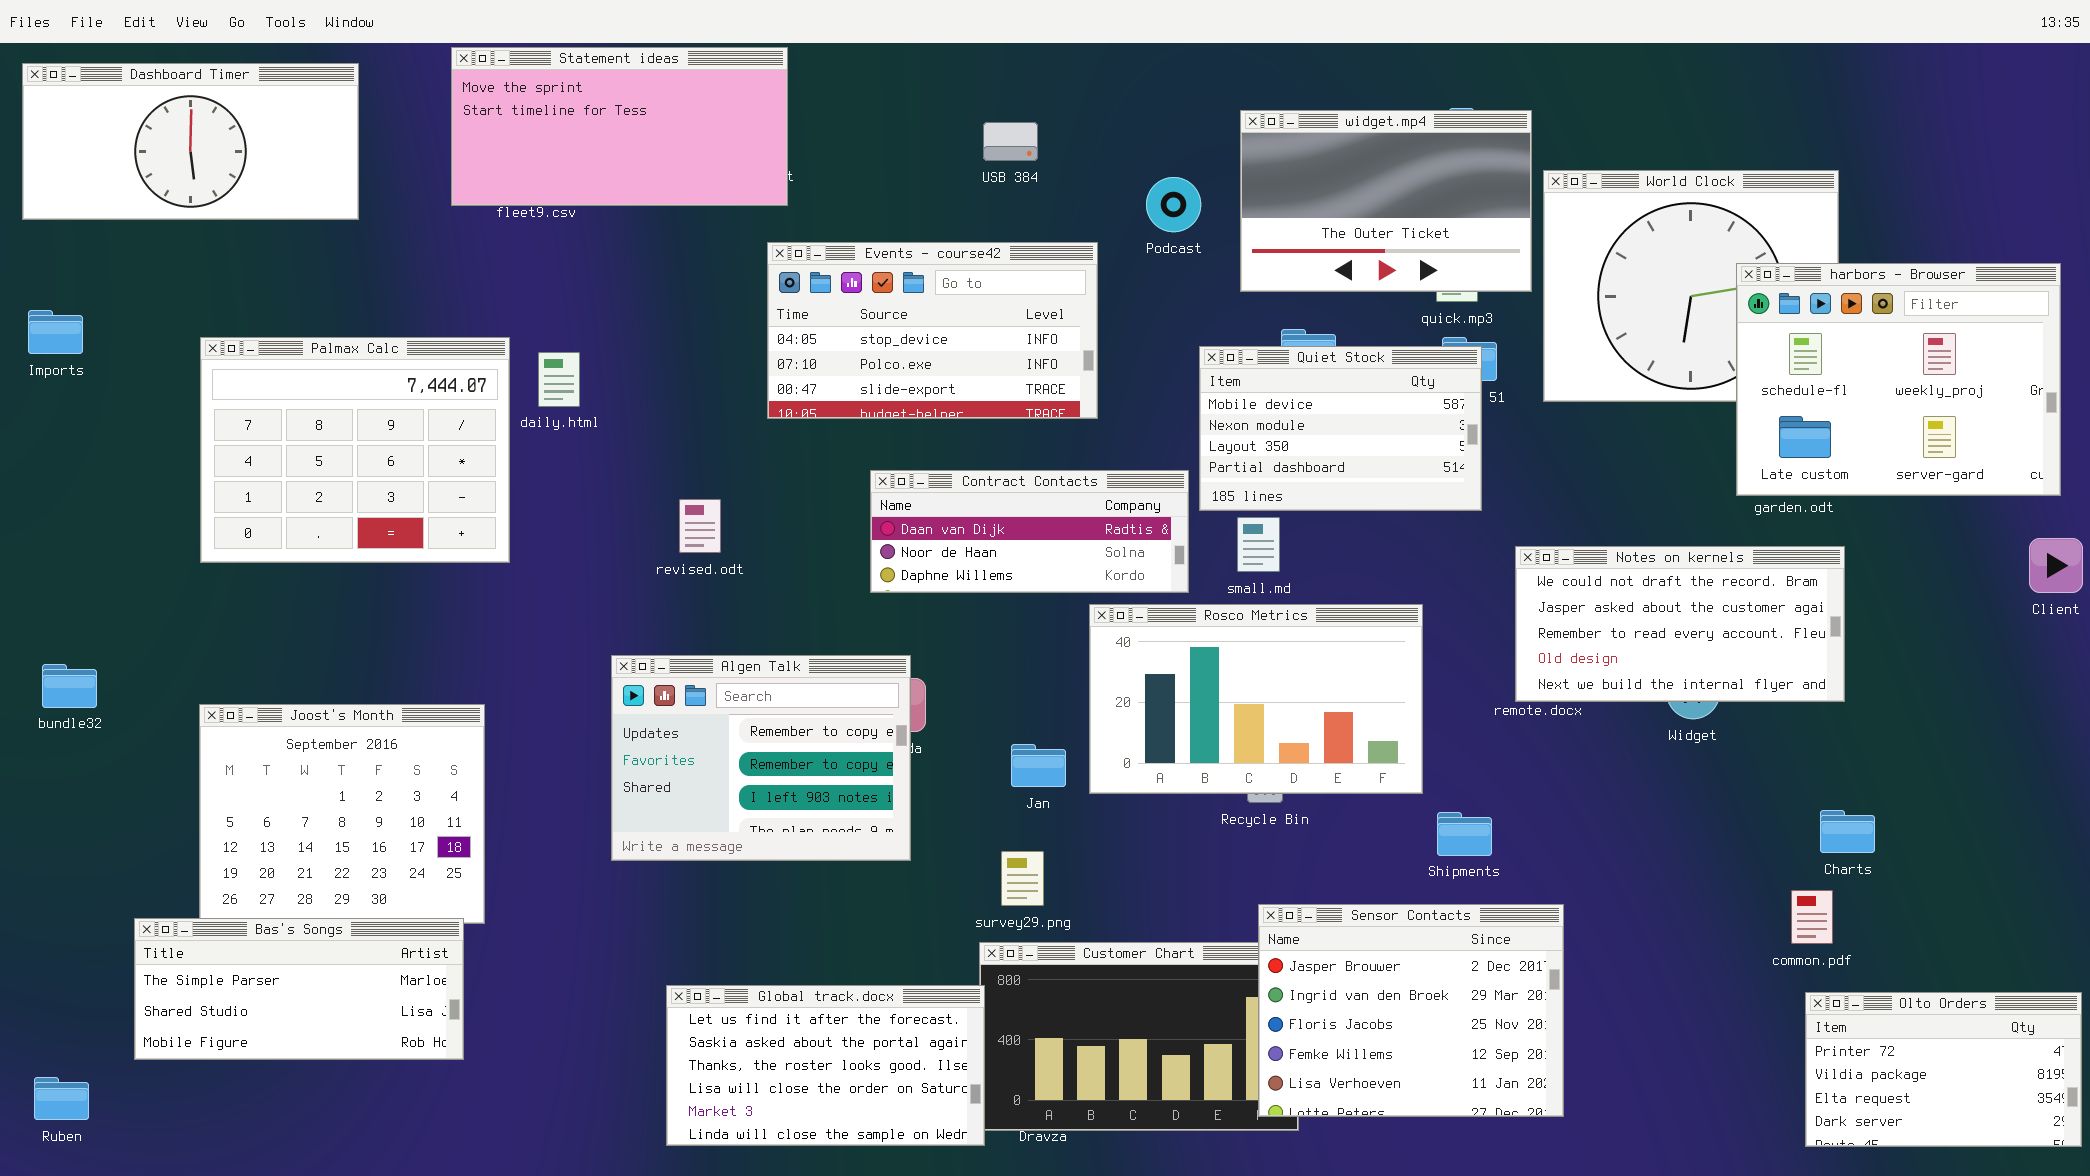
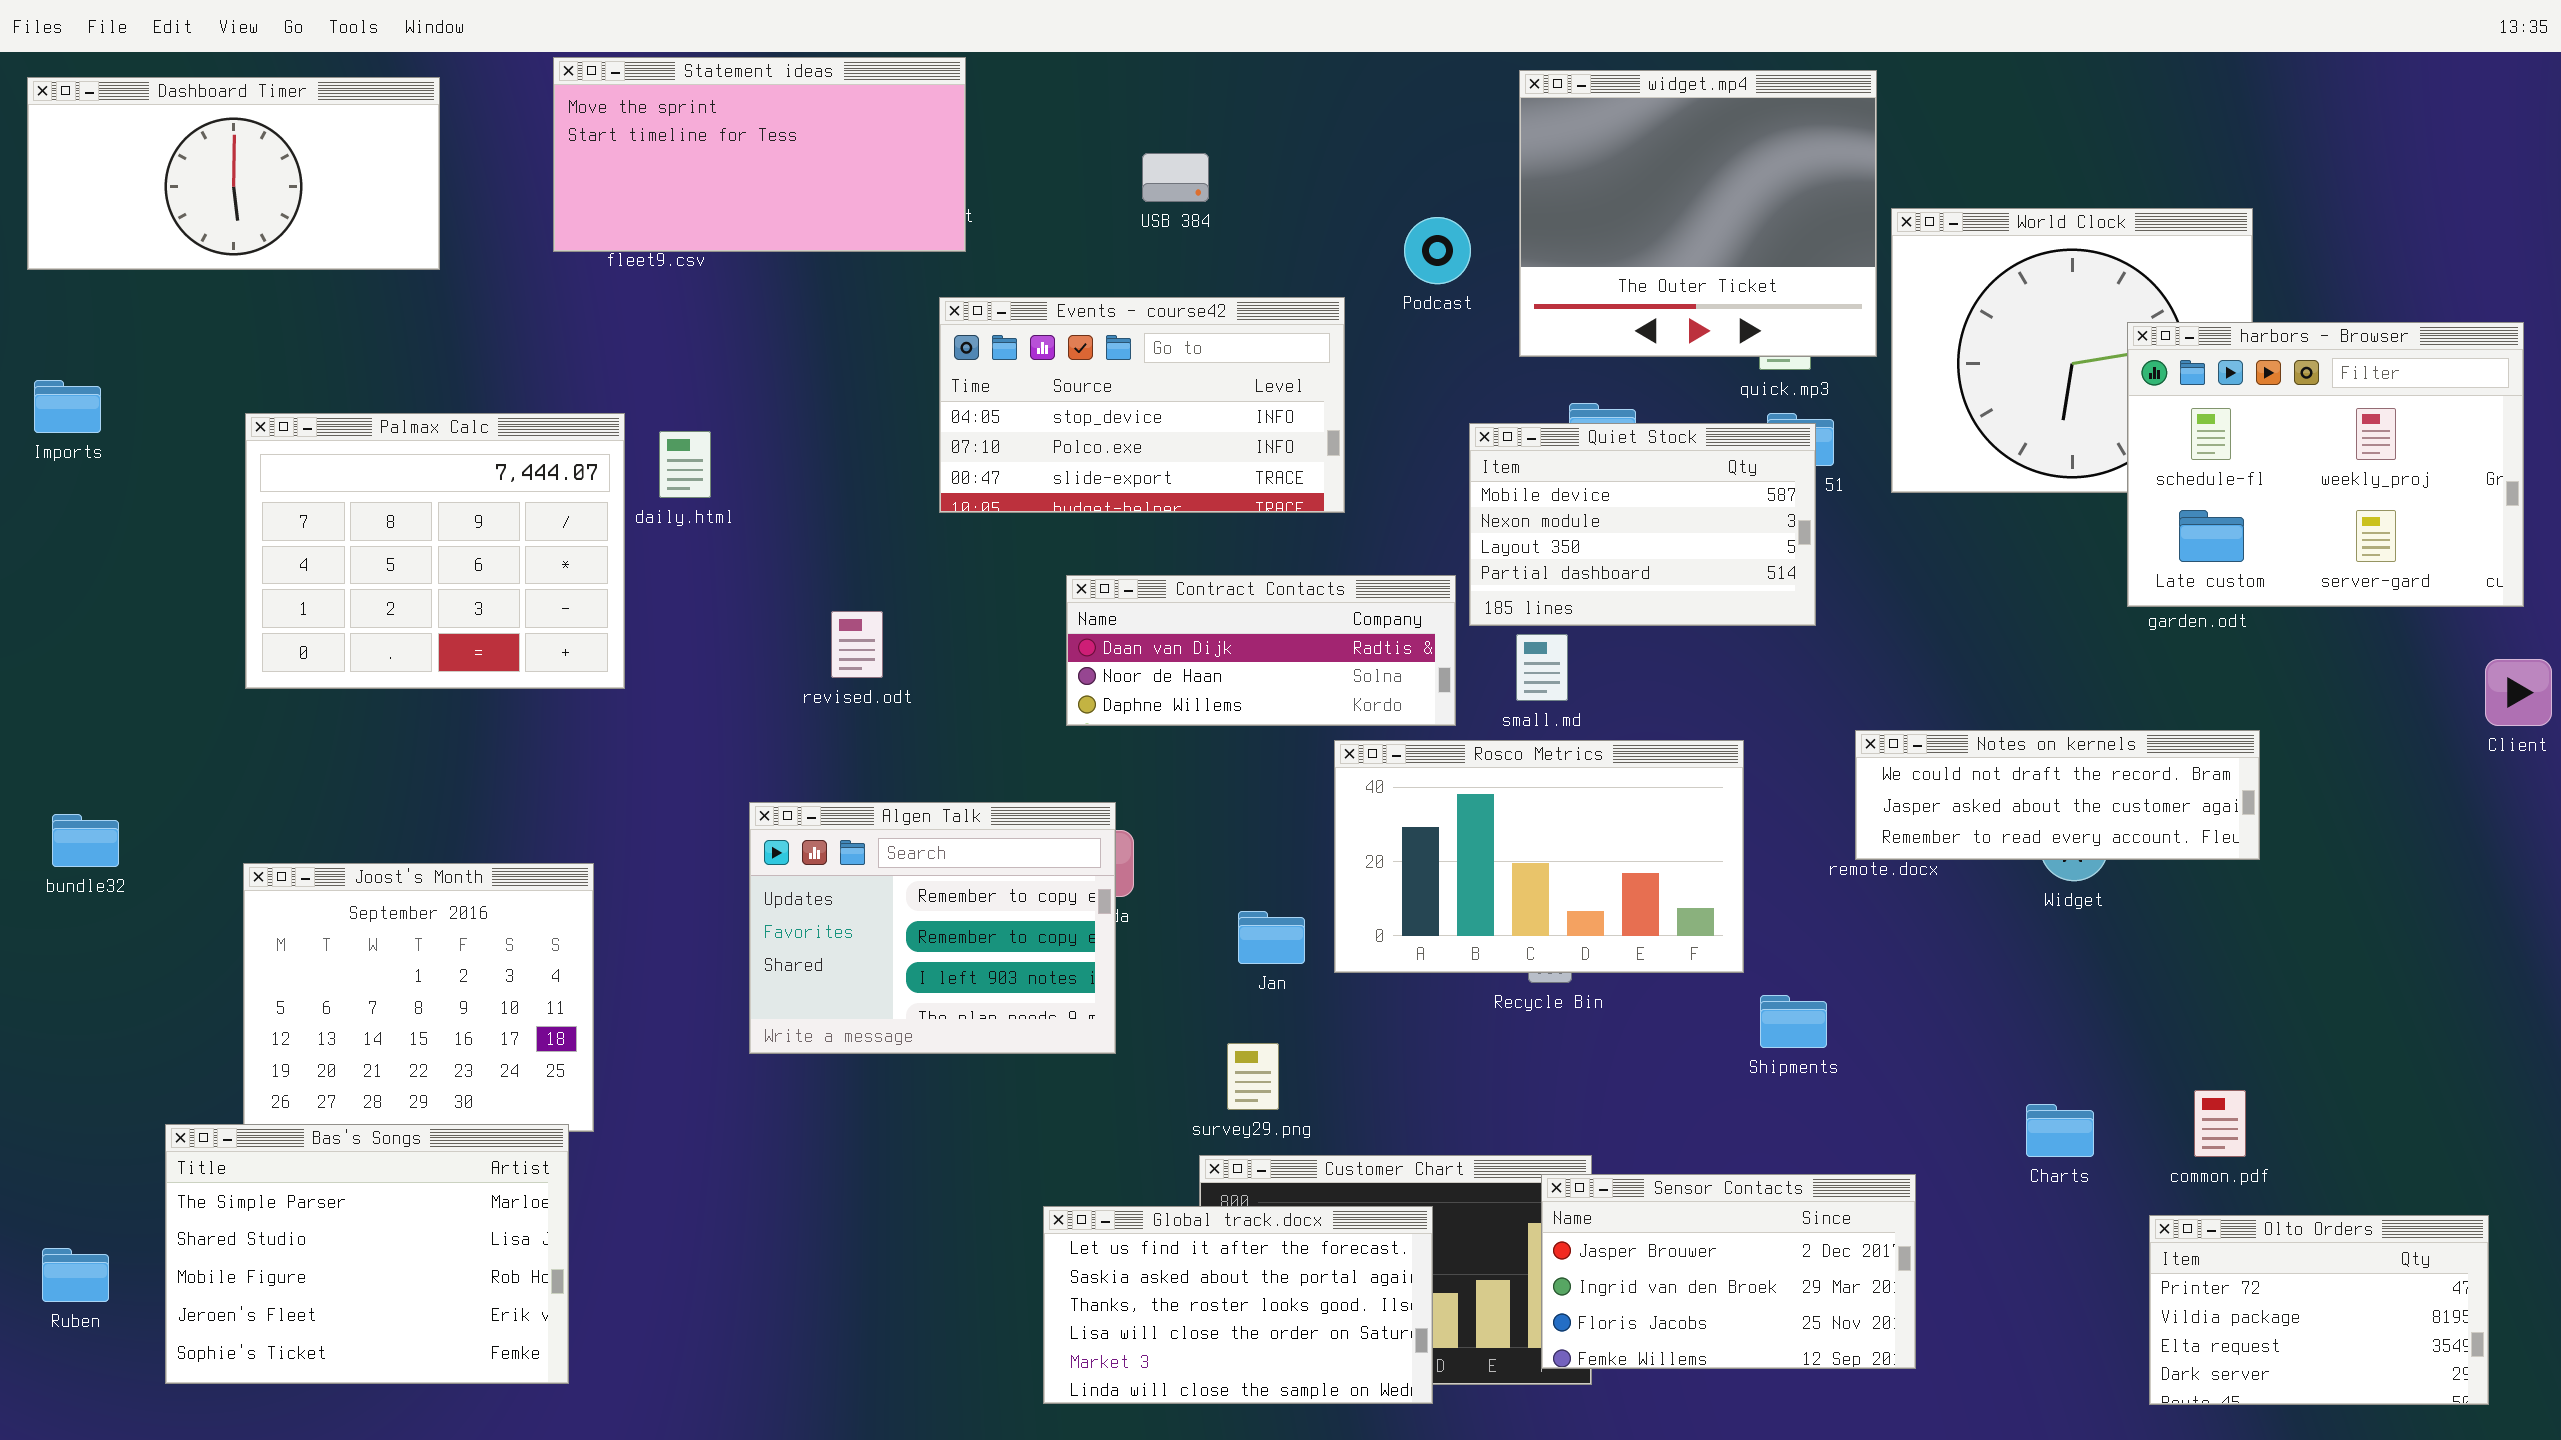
widget.mp4: [1240,110,1532,292] -> [1519,70,1877,357], resized
USB 384: [983,122,1038,161] -> [1142,153,1209,202], moved
Notes on kernels: [1515,546,1845,702] -> [1855,730,2260,860], resized
Charts: [1820,810,1875,853] -> [2026,1104,2094,1157], moved
Sensor Contacts: [1258,904,1564,1117] -> [1541,1174,1916,1369], resized
Bas's Songs: [134,918,464,1060] -> [165,1124,569,1384], resized
Global track.docx: [666,985,985,1146] -> [1043,1206,1433,1404], moved
Olto Orders: [1805,992,2082,1147] -> [2149,1215,2489,1405], moved
Ruben: [34,1077,89,1120] -> [42,1248,109,1302], moved

